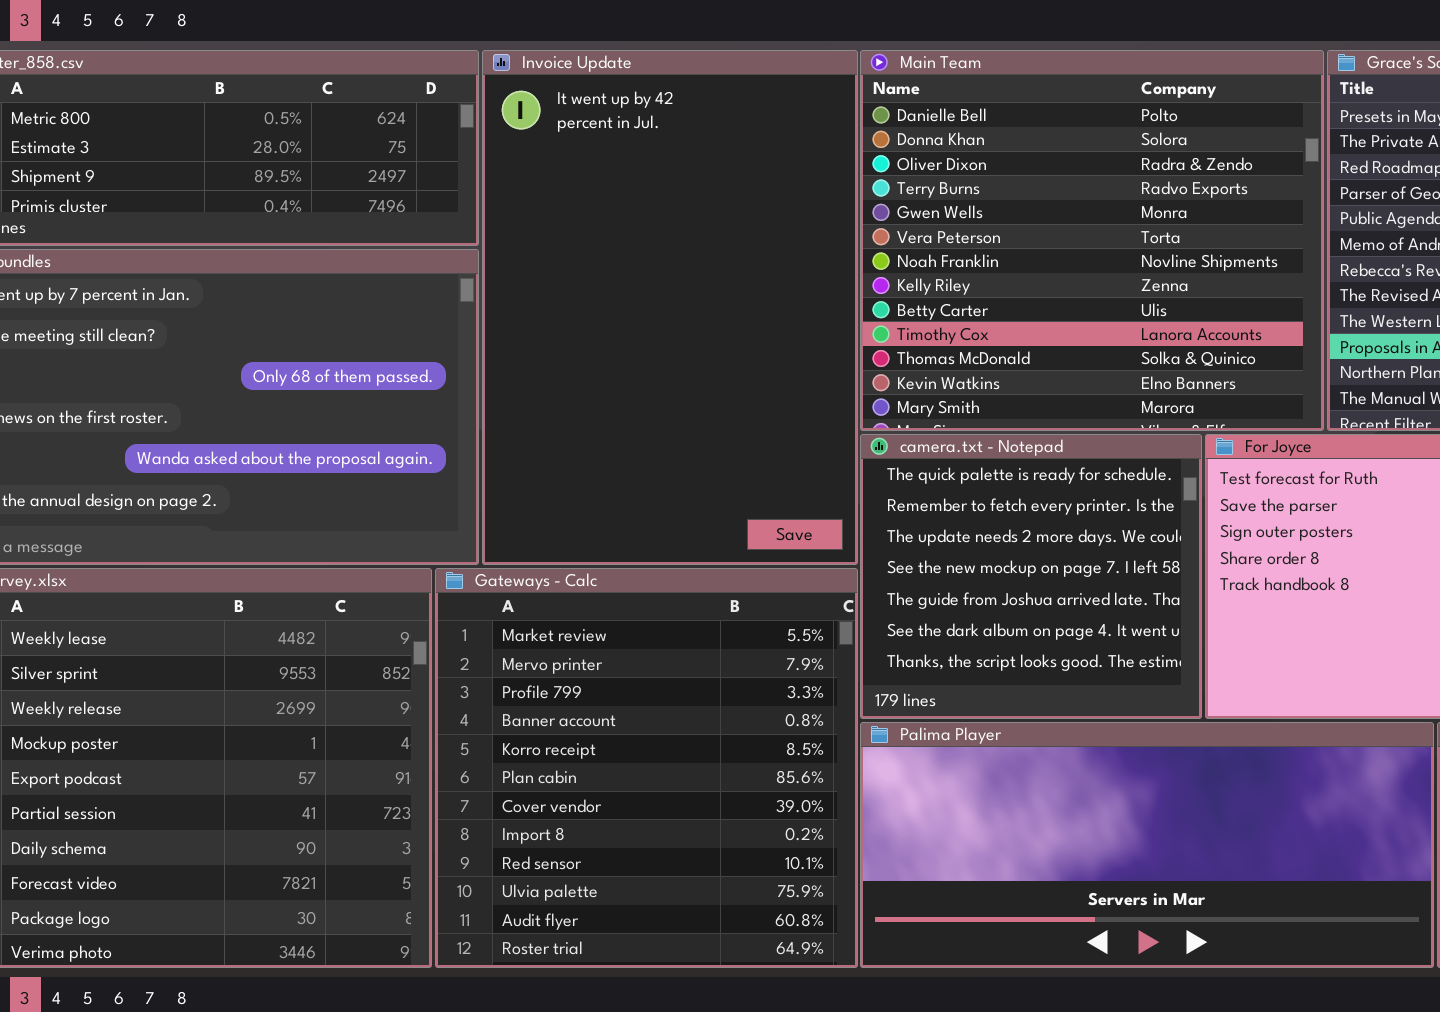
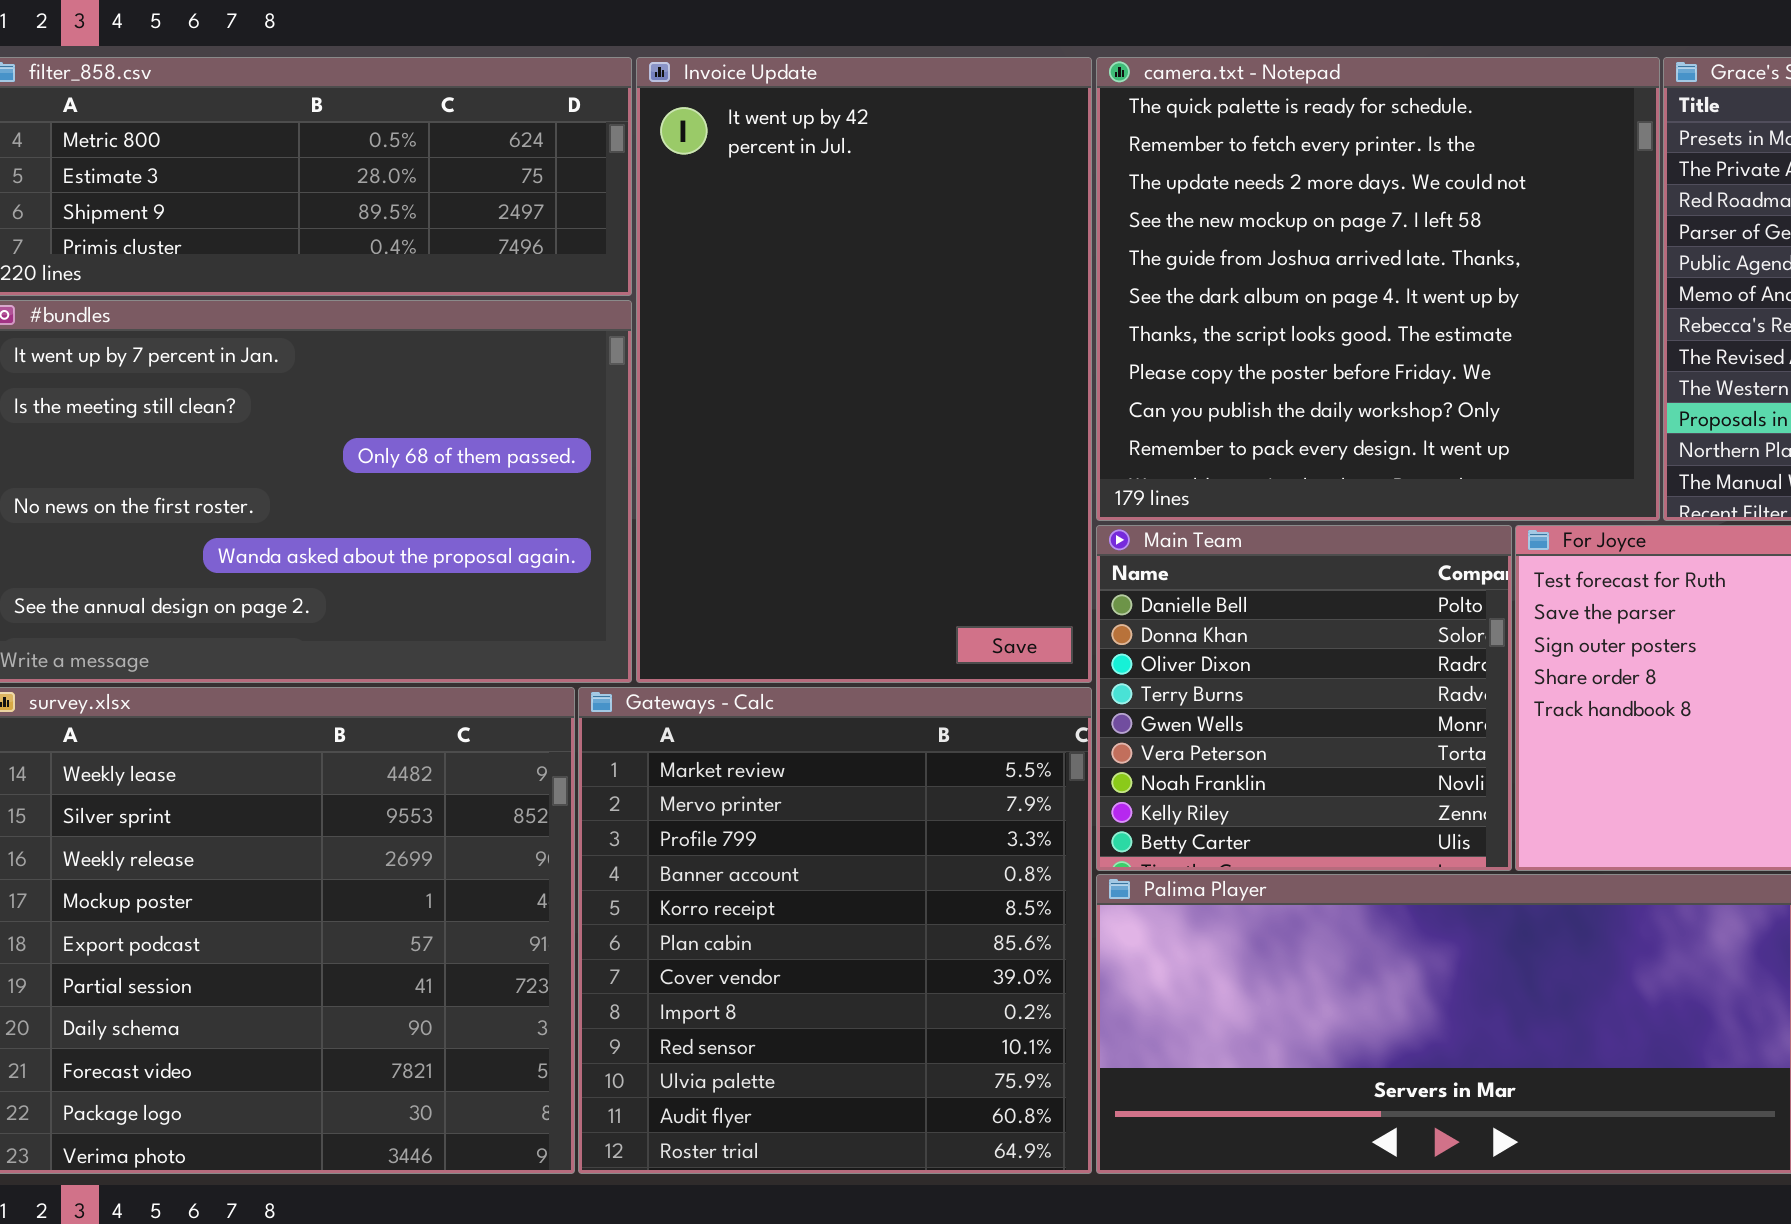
Main Team: [860,50,1324,431] -> [1096,525,1512,871], moved, resized
camera.txt - Notepad: [860,434,1202,719] -> [1096,57,1660,521], moved, resized

